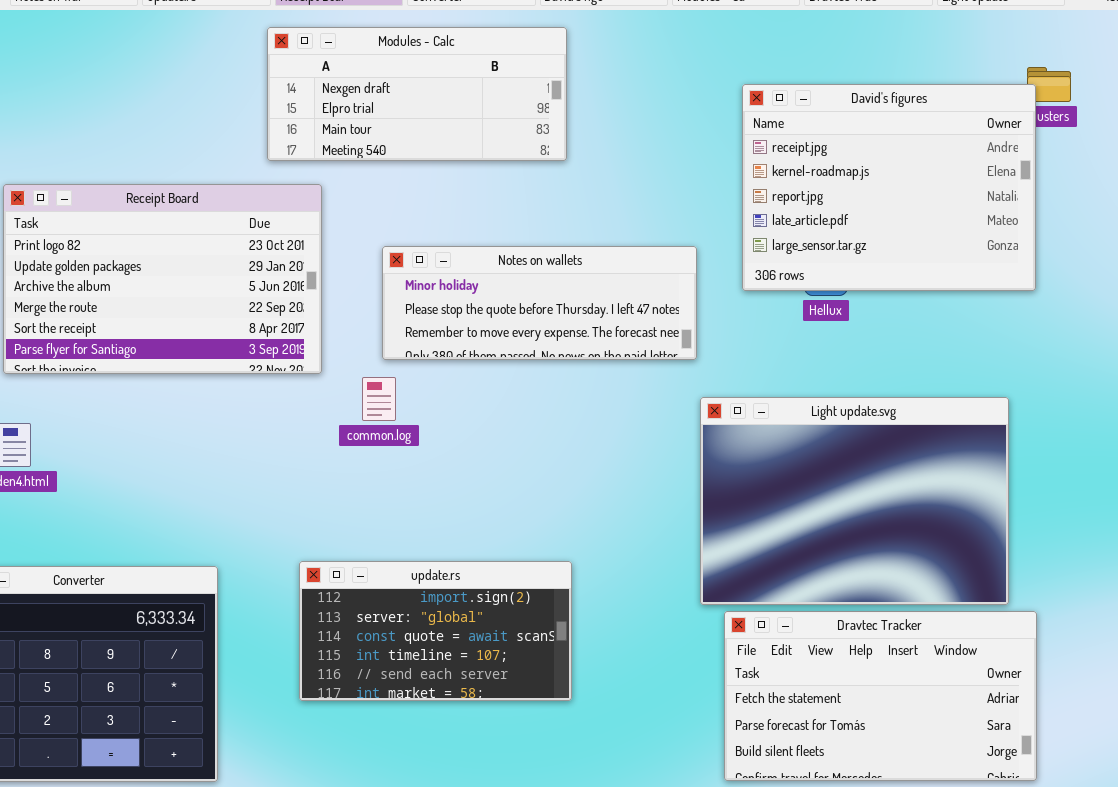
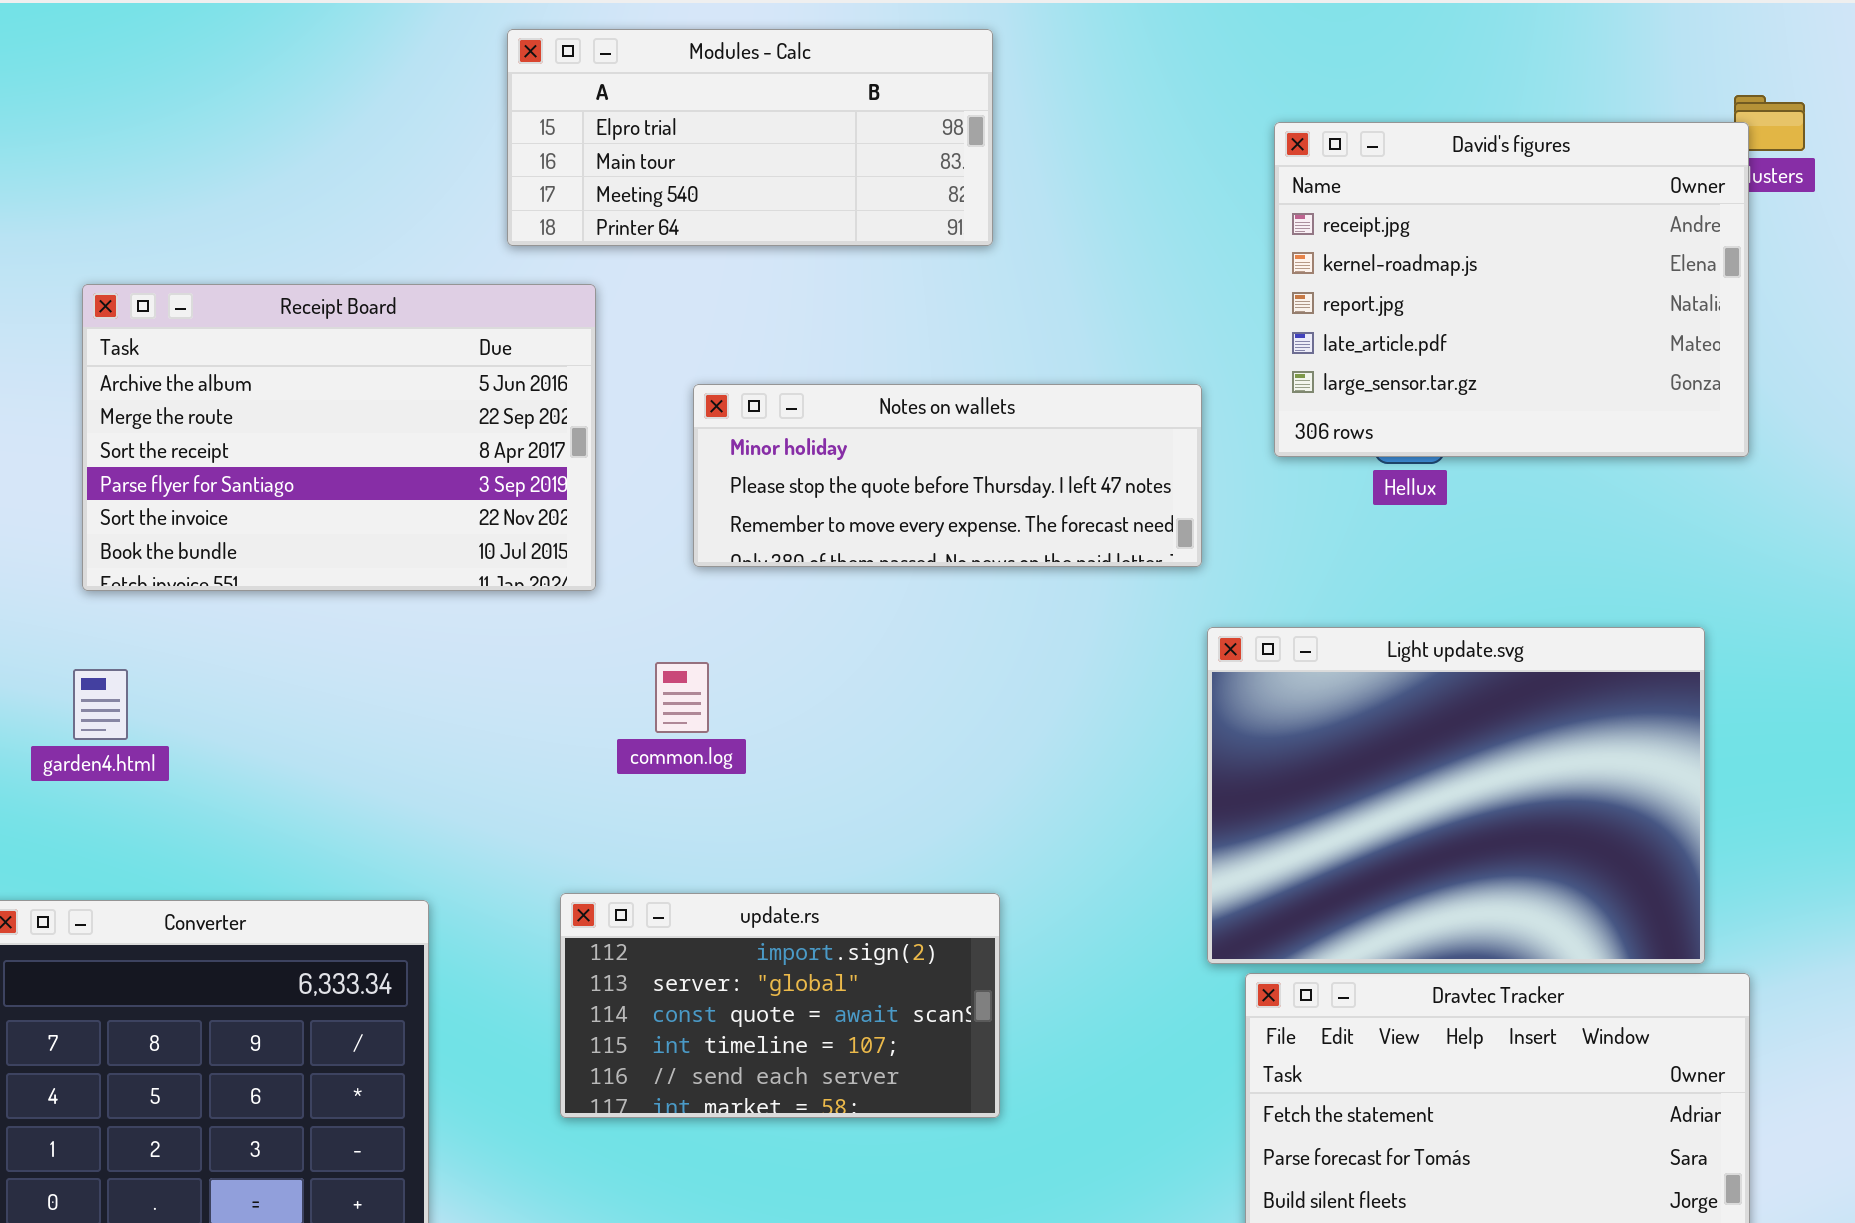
Modules - Calc: [267,27,567,161] -> [507,29,993,246], scrolled down 1 row
Receipt Board: [3,184,322,374] -> [82,284,596,591], scrolled down 2 rows
common.log: [362,377,396,421] -> [655,662,709,733], moved

